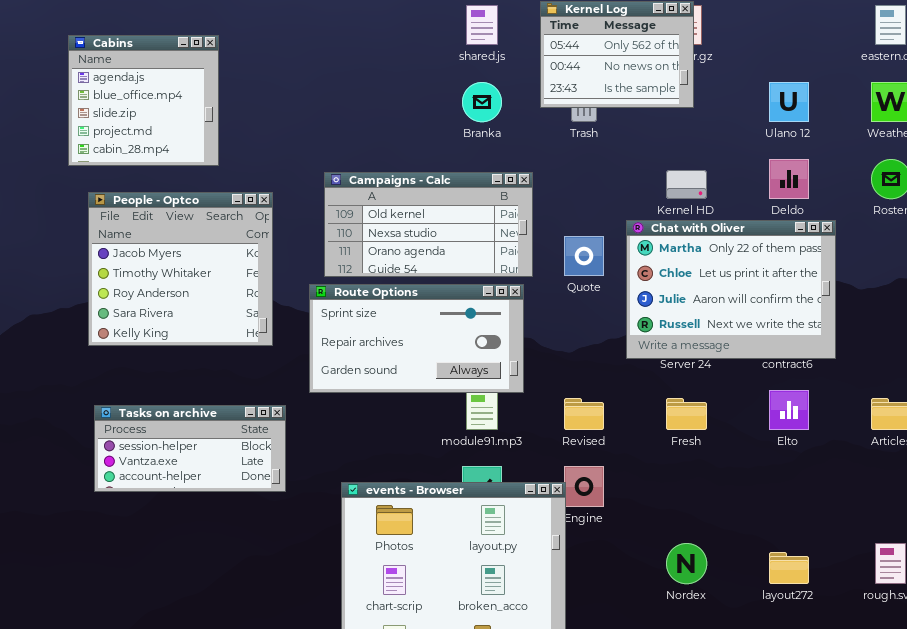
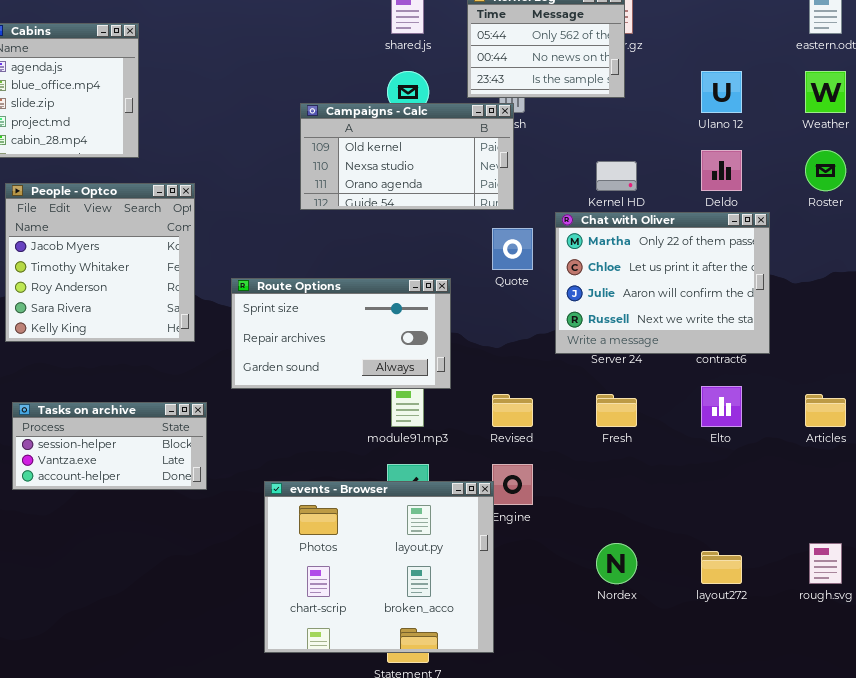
Campaigns - Calc: [324,172,533,277] -> [300,103,514,210], moved

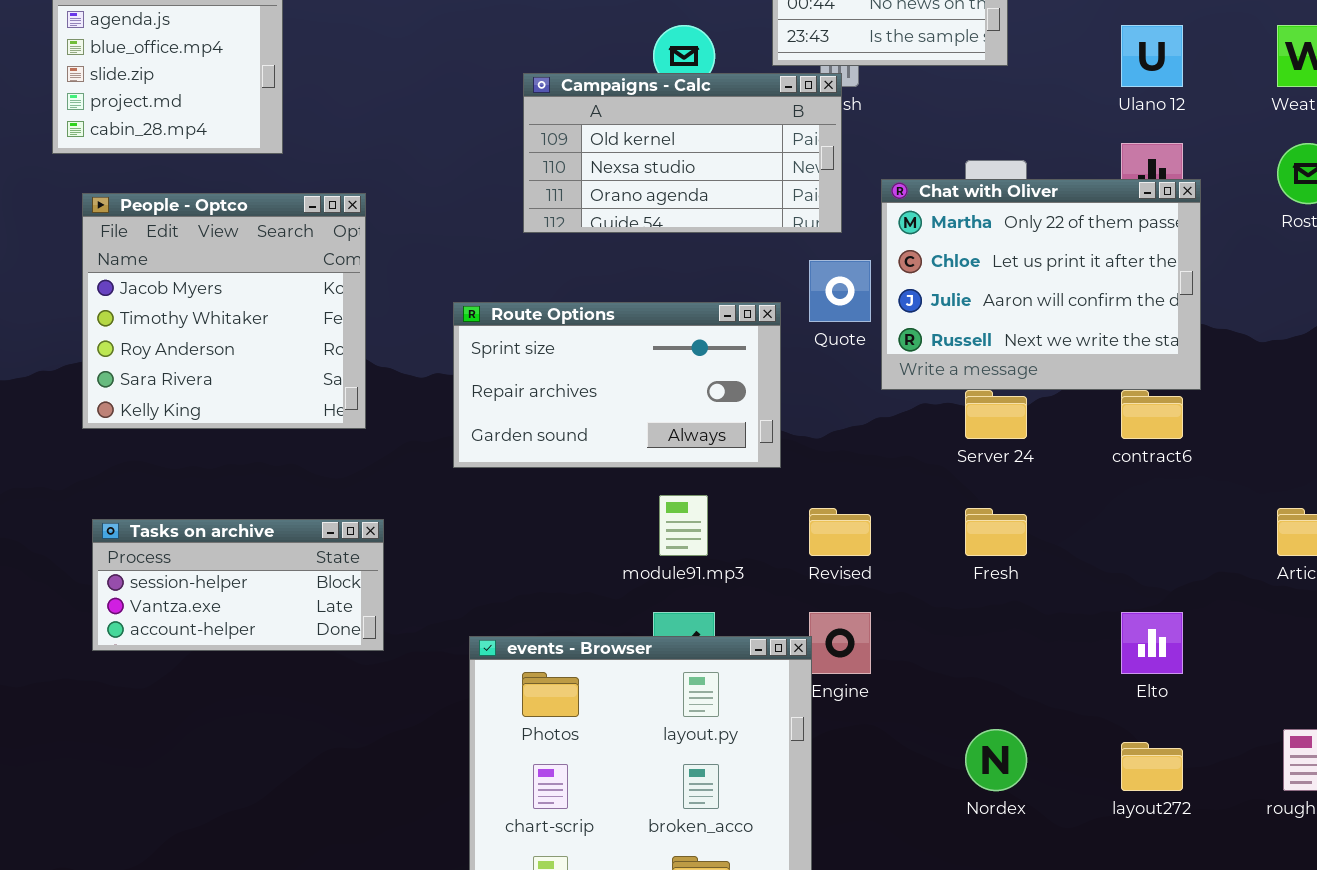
Chat with Oliver: [555,212,770,354] -> [881,179,1201,390], moved
Route Options: [231,278,451,389] -> [453,302,781,468], moved
Elto: [701,386,742,427] -> [1121,612,1183,674], moved

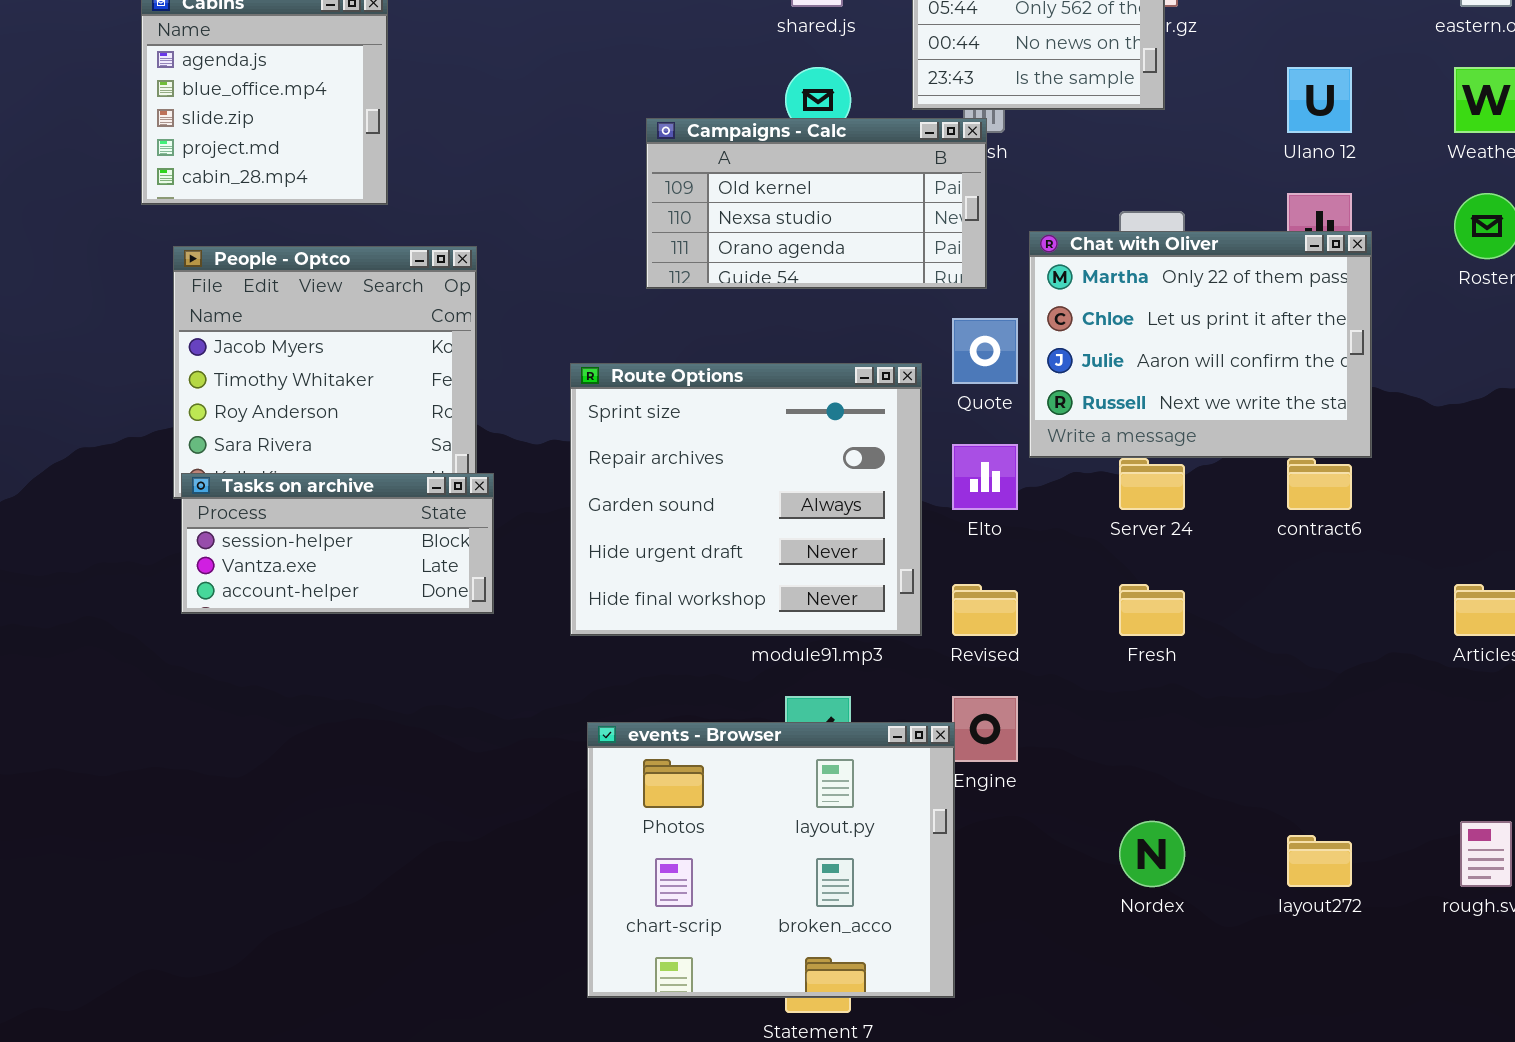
Route Options: [453,302,781,468] -> [570,363,922,636], resized
Tasks on archive: [92,519,384,651] -> [181,473,494,614], moved
Elto: [1121,612,1183,674] -> [952,444,1018,510], moved

